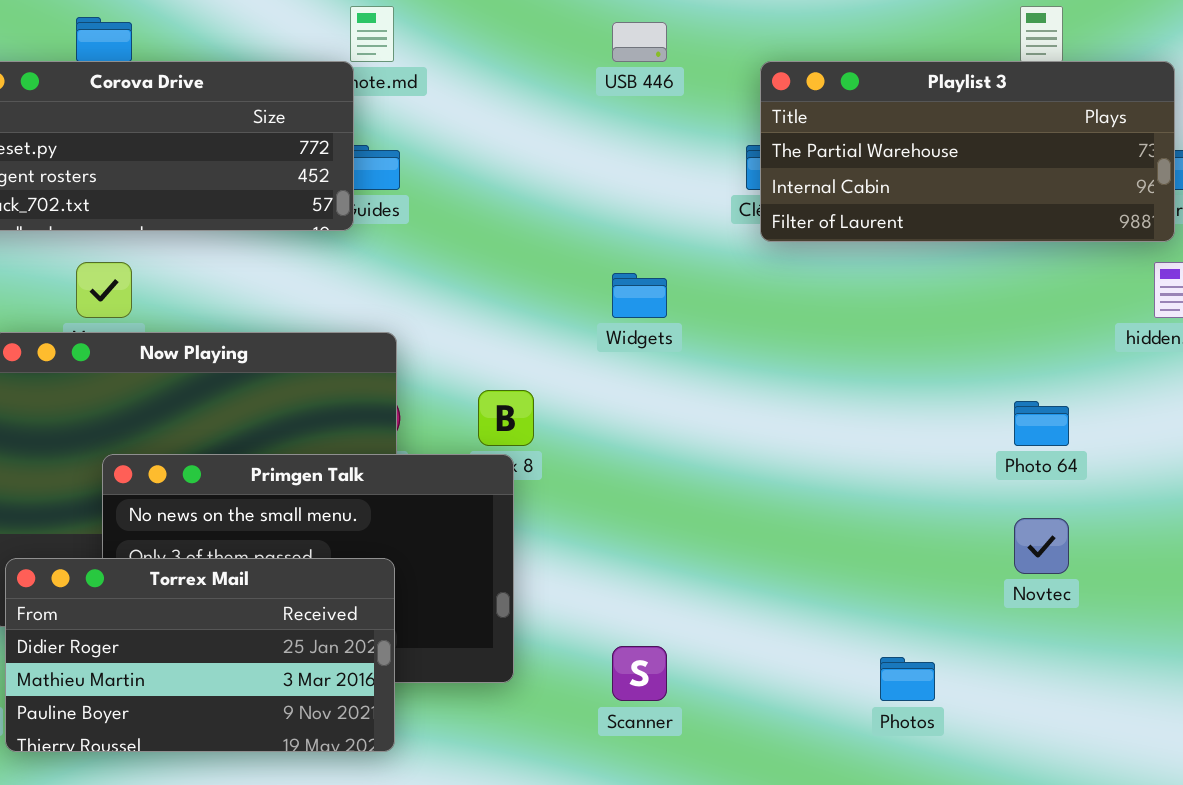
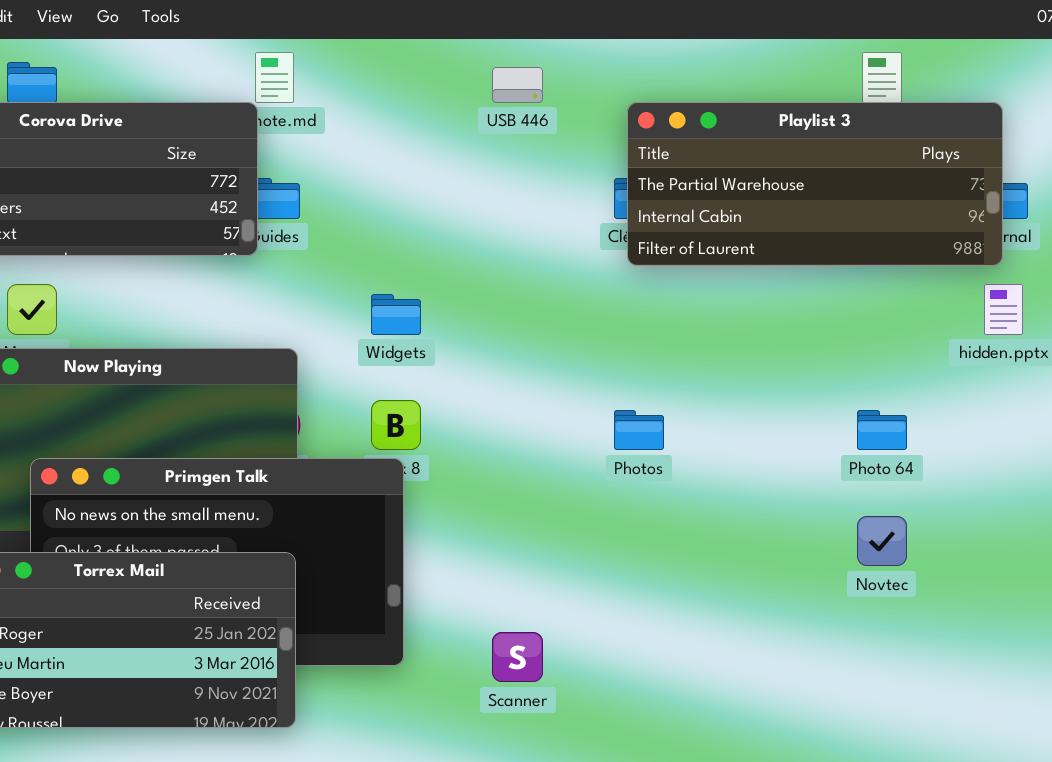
Widgets: [612,273,667,318] -> [371,294,421,335], moved
Photos: [880,657,935,701] -> [614,410,664,450], moved

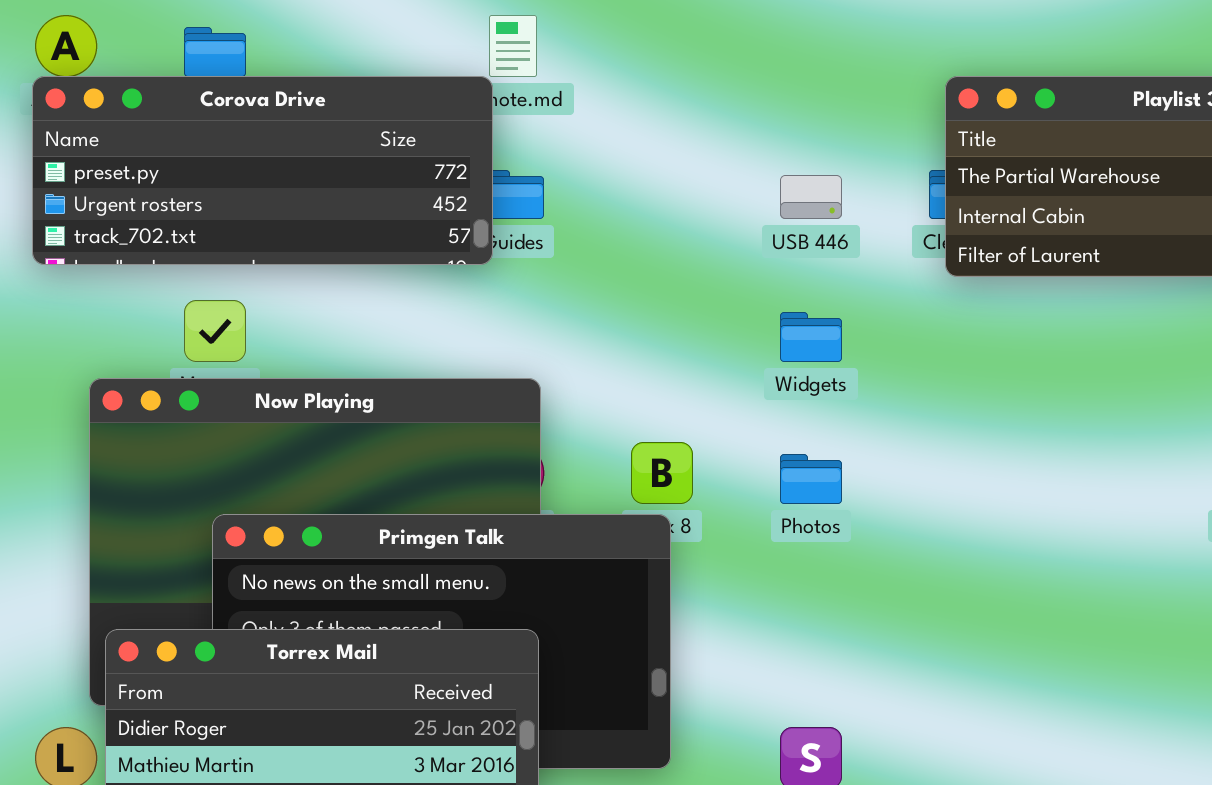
USB 446: [492,67,543,103] -> [780,175,842,219], moved
Widgets: [371,294,421,335] -> [780,312,842,362], moved
Photos: [614,410,664,450] -> [780,454,842,504], moved

